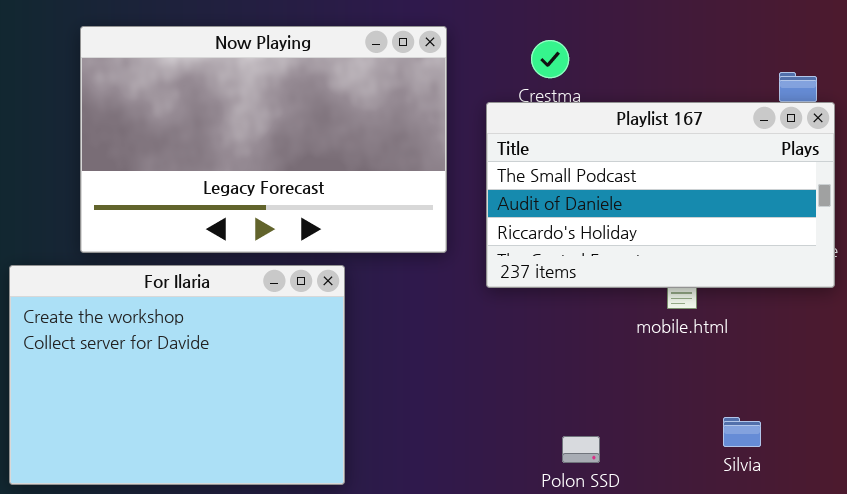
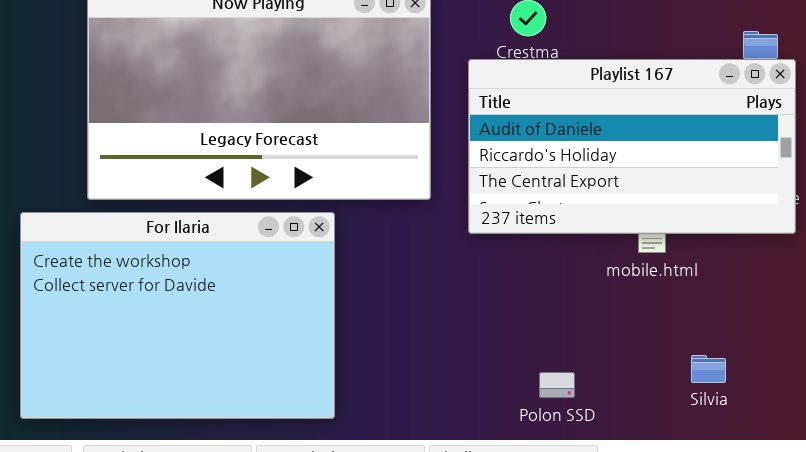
Playlist 167: [486,102,835,288] -> [468,59,796,234], scrolled down 1 row

